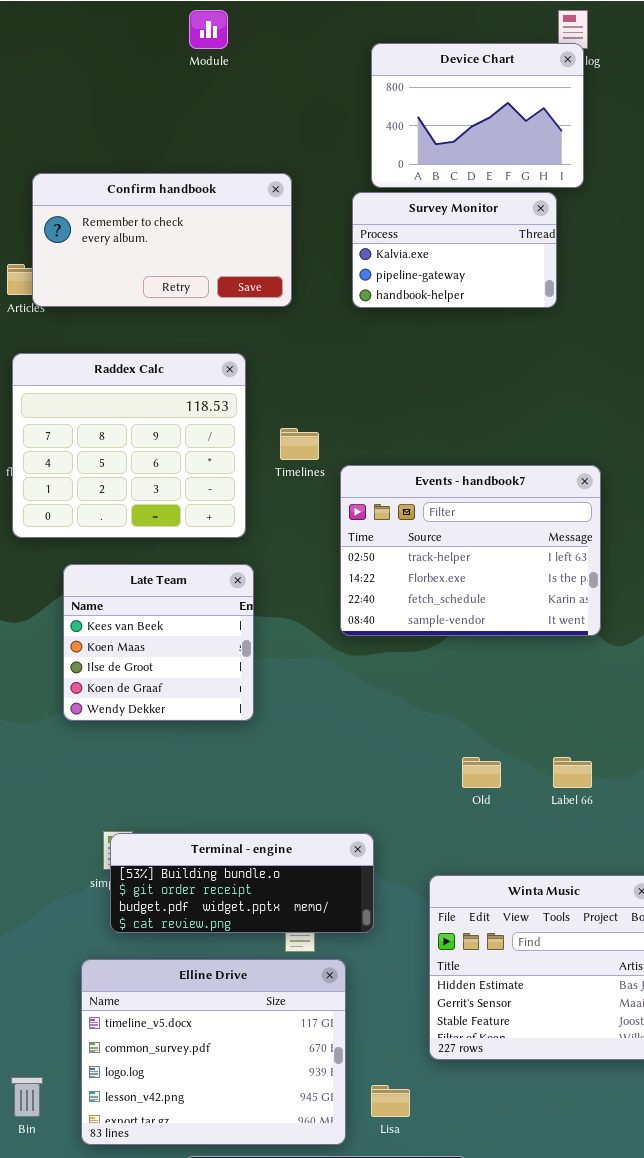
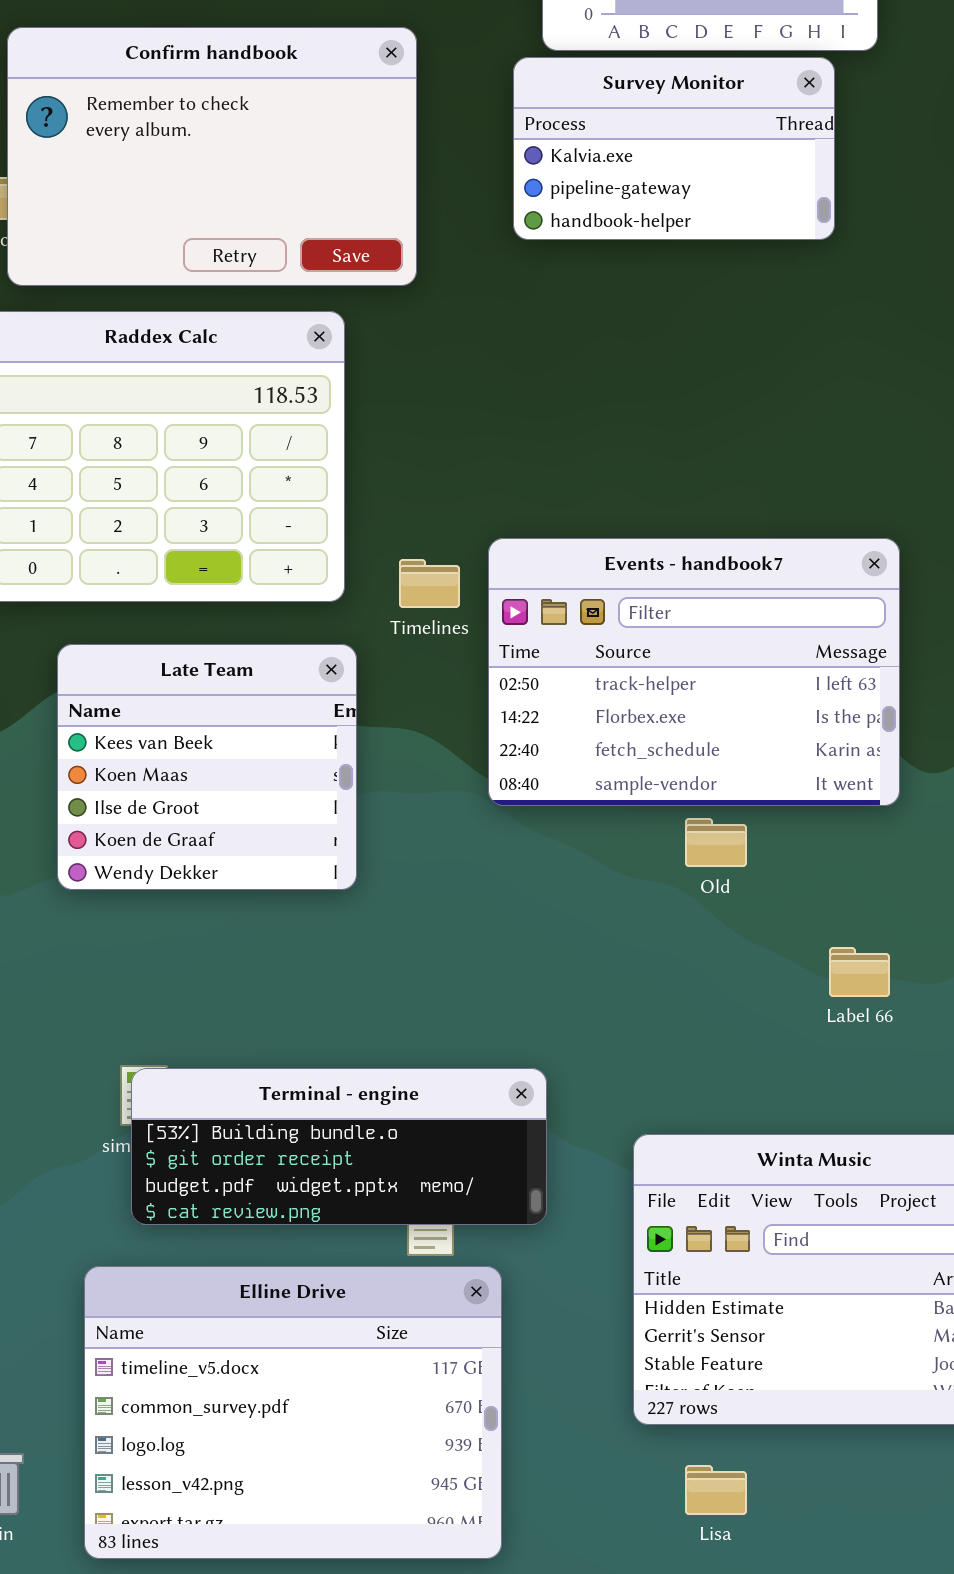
Confirm handbook: [32,173,292,307] -> [7,27,417,286], resized
Timelines: [280,428,319,460] -> [399,559,460,608], moved
Events - handbook7: [340,465,601,636] -> [488,538,900,806], moved
Old: [462,757,501,788] -> [685,818,747,867], moved
Lisa: [371,1085,410,1117] -> [685,1465,747,1515], moved

